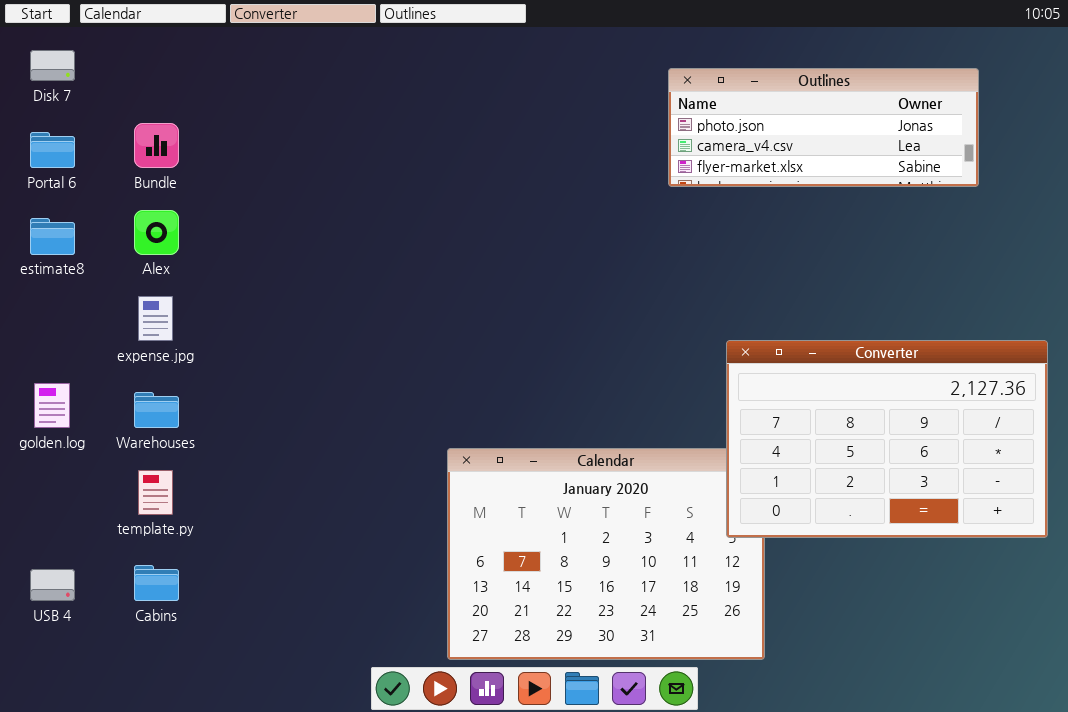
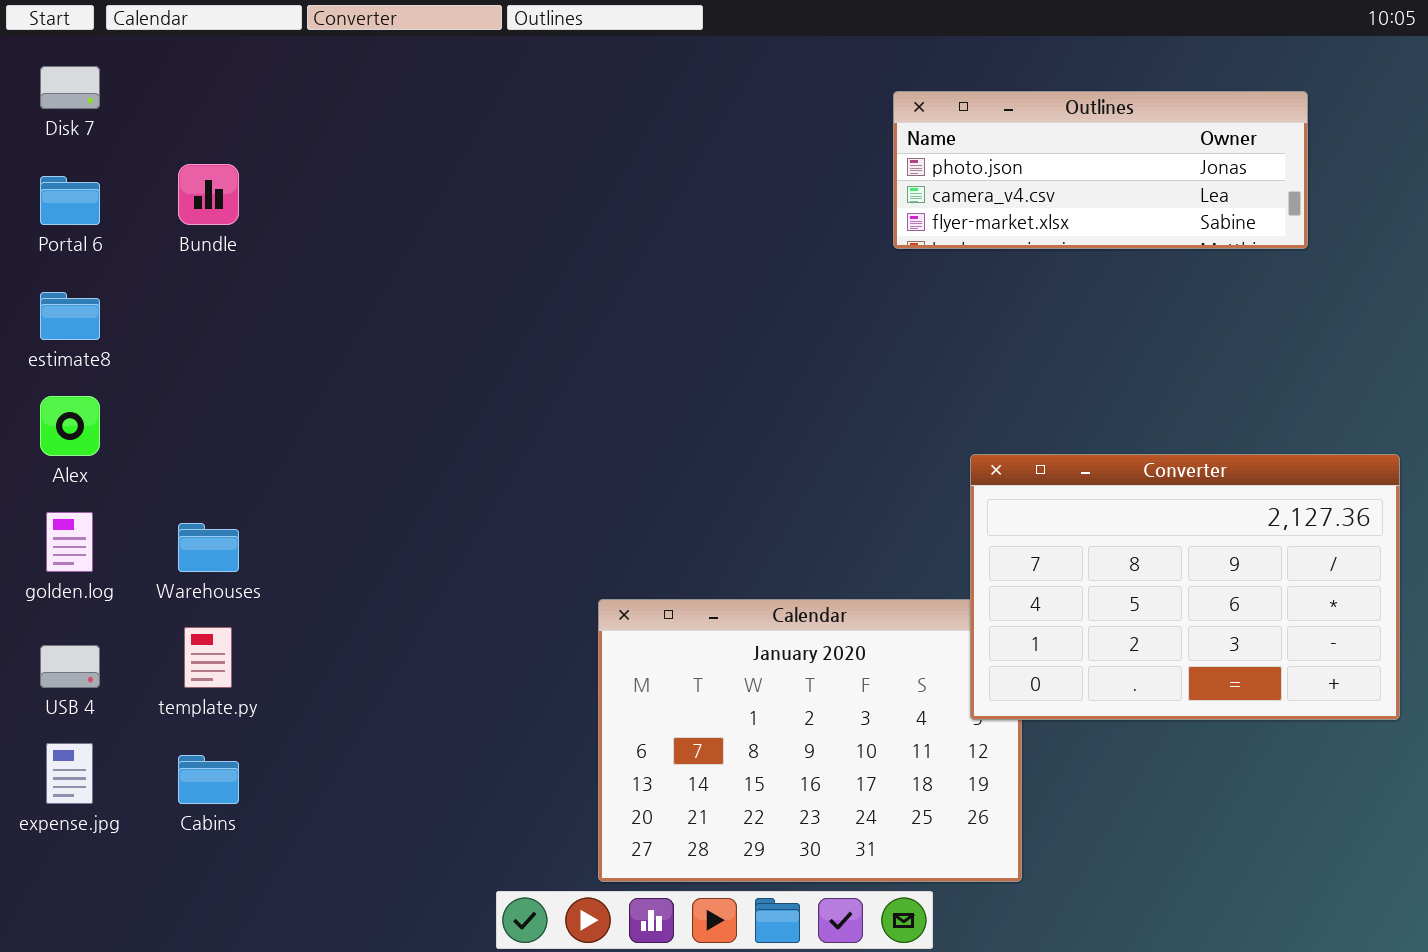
Alex: [134,210,179,255] -> [40,396,100,456], moved
expense.jpg: [138,296,173,341] -> [46,743,93,804], moved
USB 4: [30,569,75,601] -> [40,645,100,688], moved

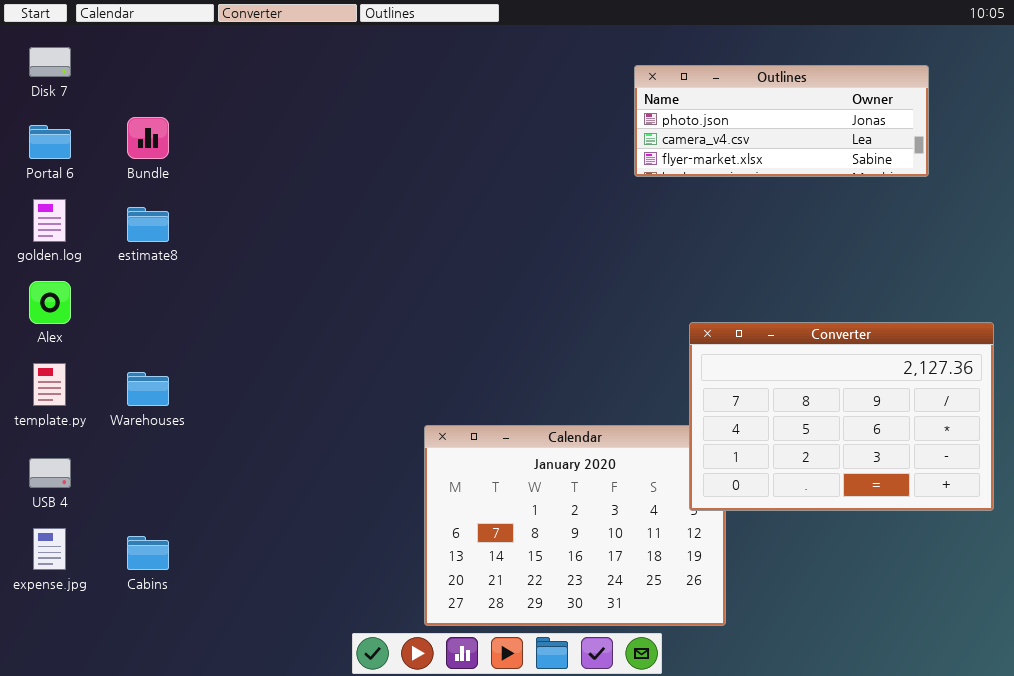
estimate8: [40,292,100,340] -> [127,207,169,242], moved
golden.log: [46,512,93,572] -> [33,199,66,242], moved
template.py: [184,627,232,688] -> [33,363,66,406], moved

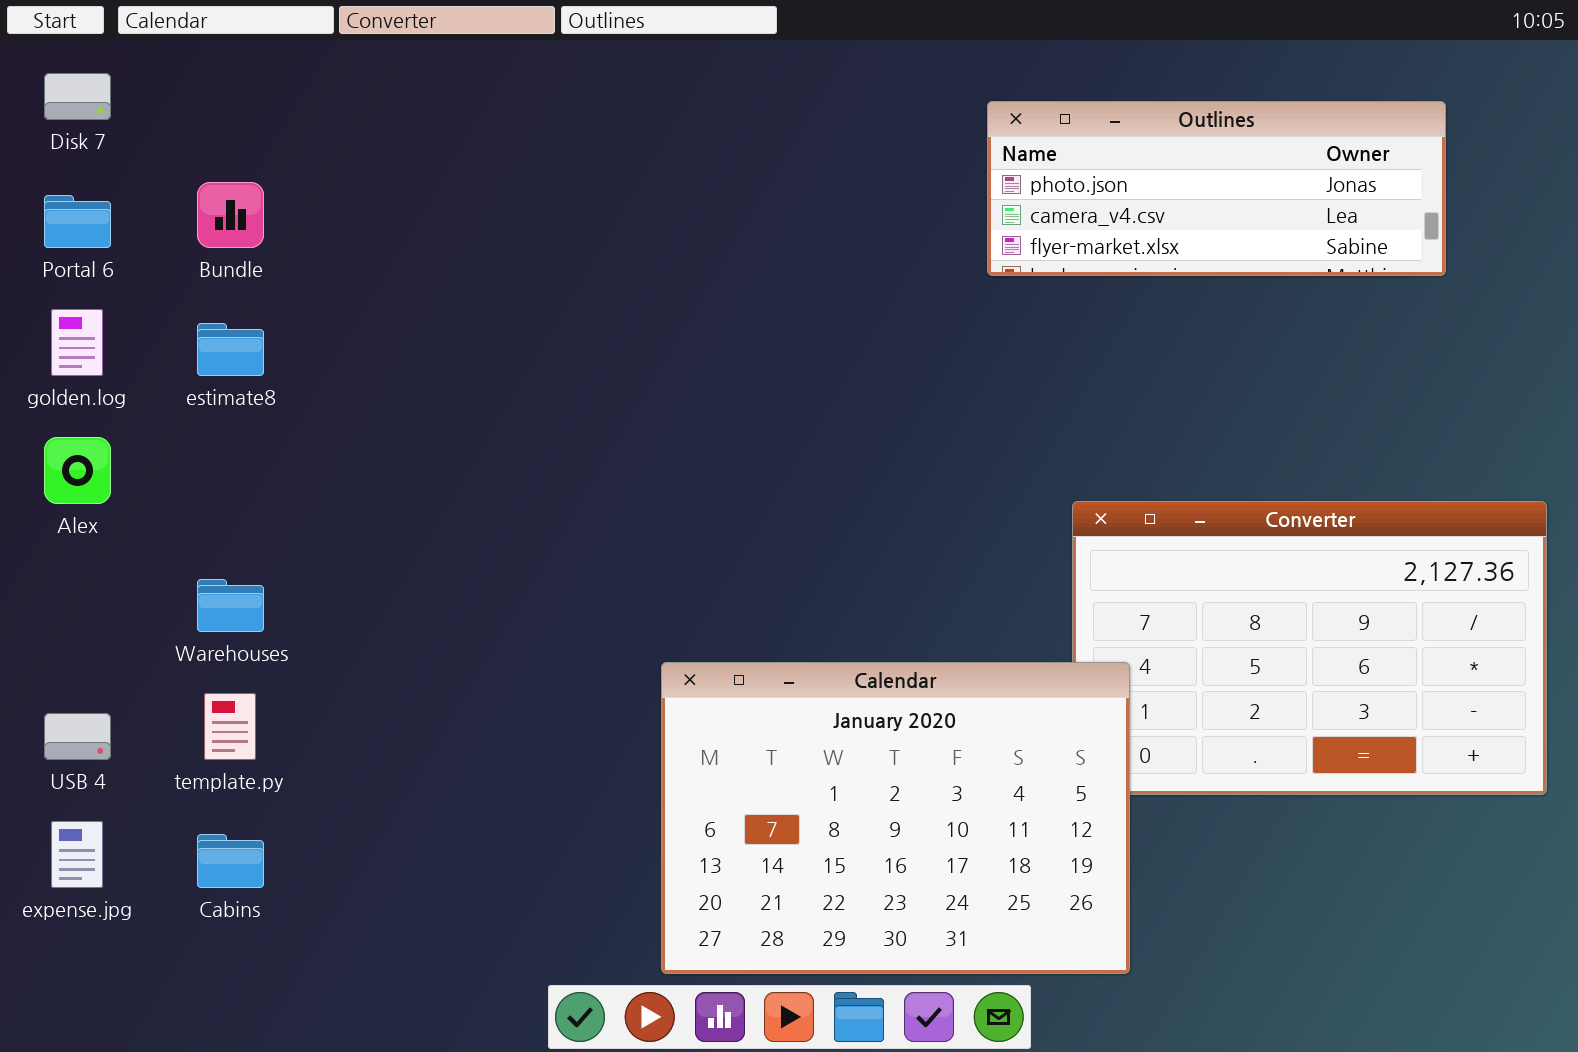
template.py: [33,363,66,406] -> [204,693,256,760], moved
Calendar: [424,425,726,626] -> [661,662,1130,974], raised

